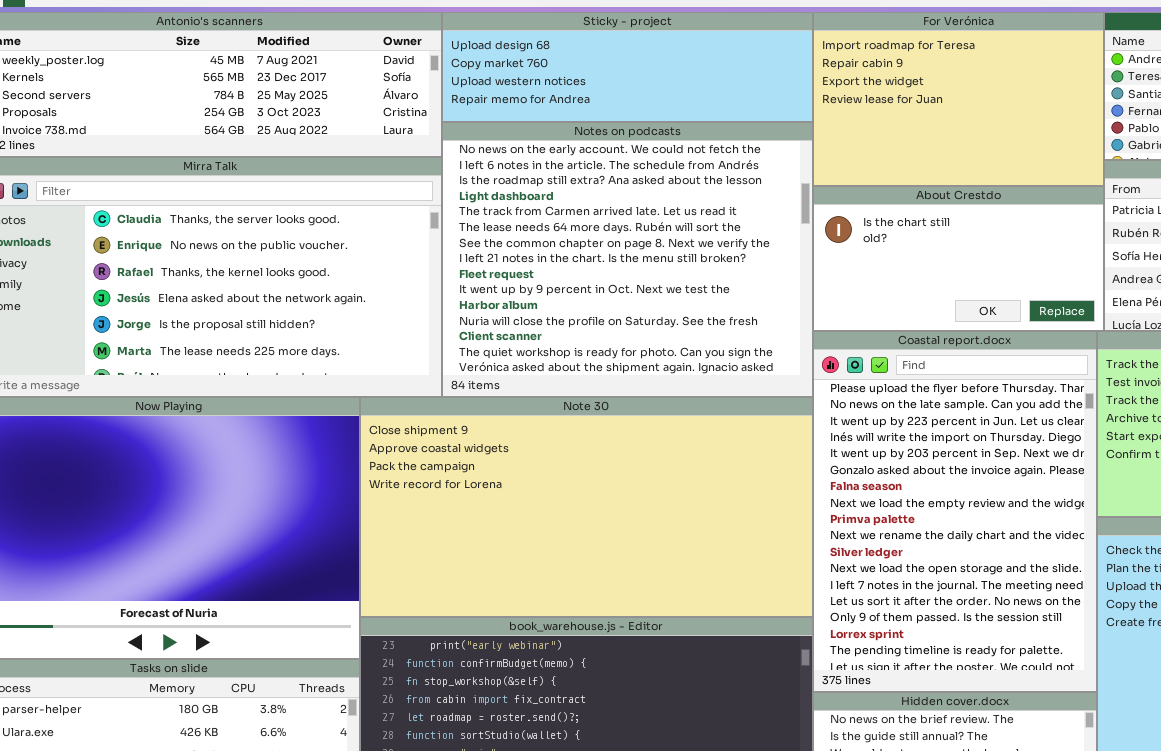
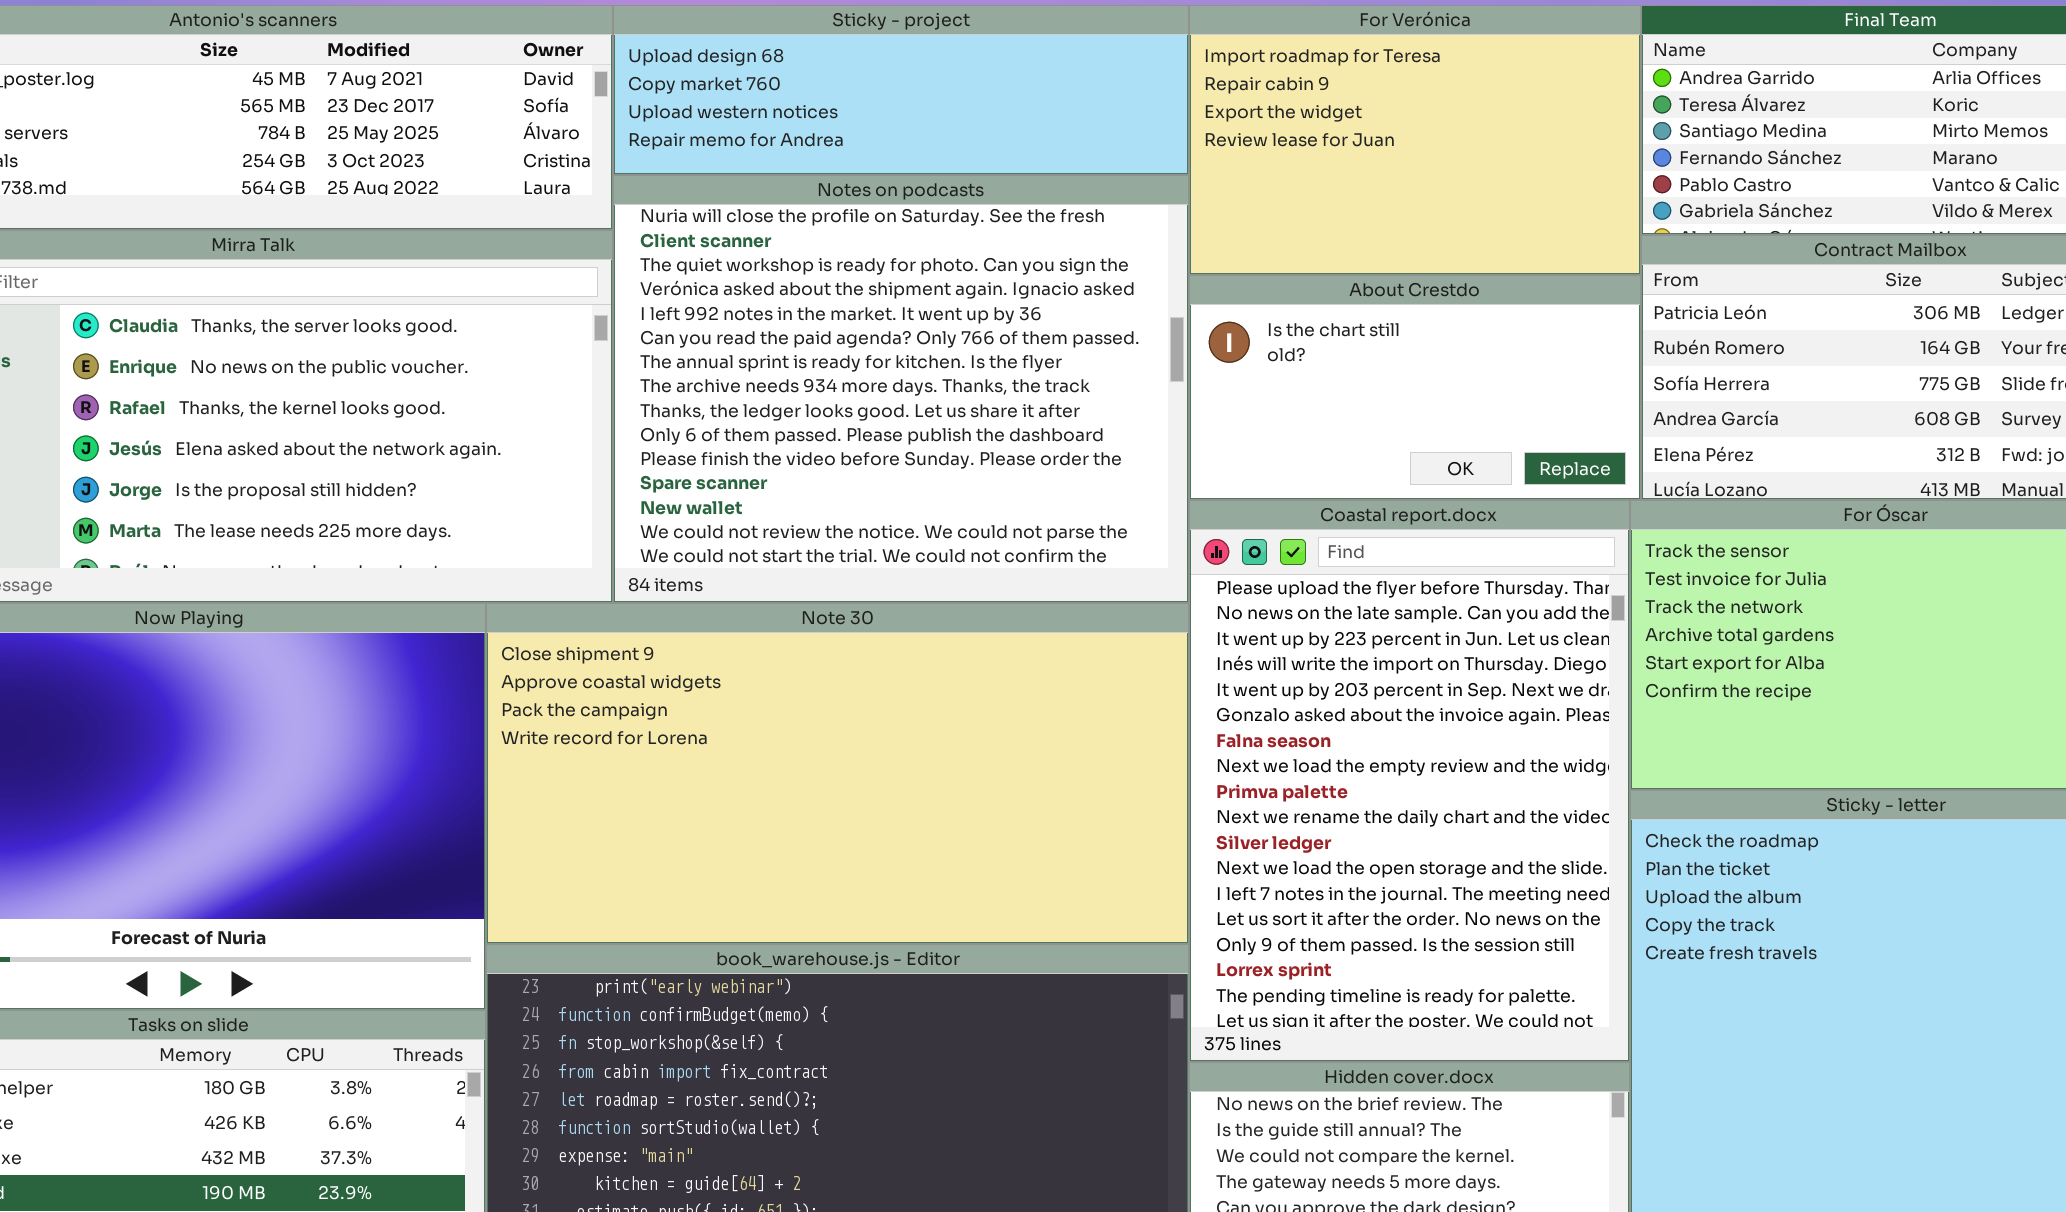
Notes on podcasts: [442,122,813,397] -> [613,175,1189,603], scrolled down 11 rows

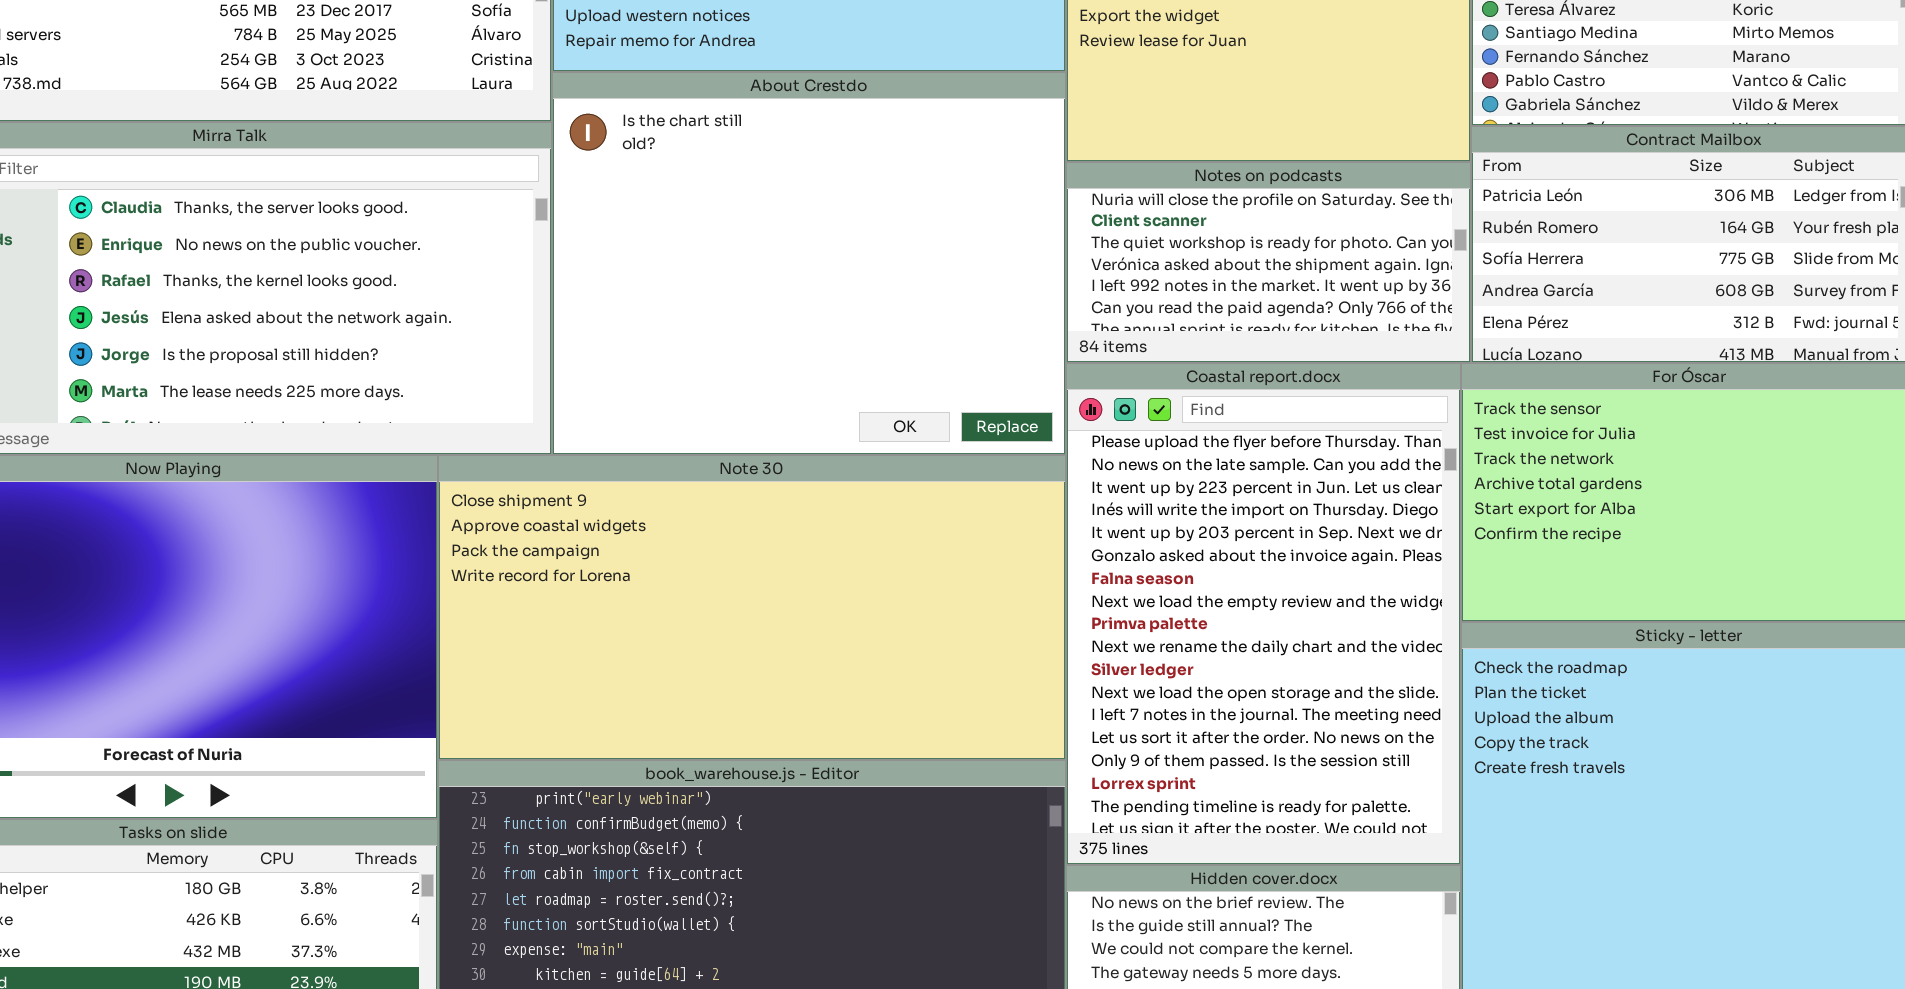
Notes on podcasts: [613,175,1189,603] -> [1066,162,1471,363], moved, resized
About Crestdo: [1189,275,1641,500] -> [552,72,1066,455], moved, resized

